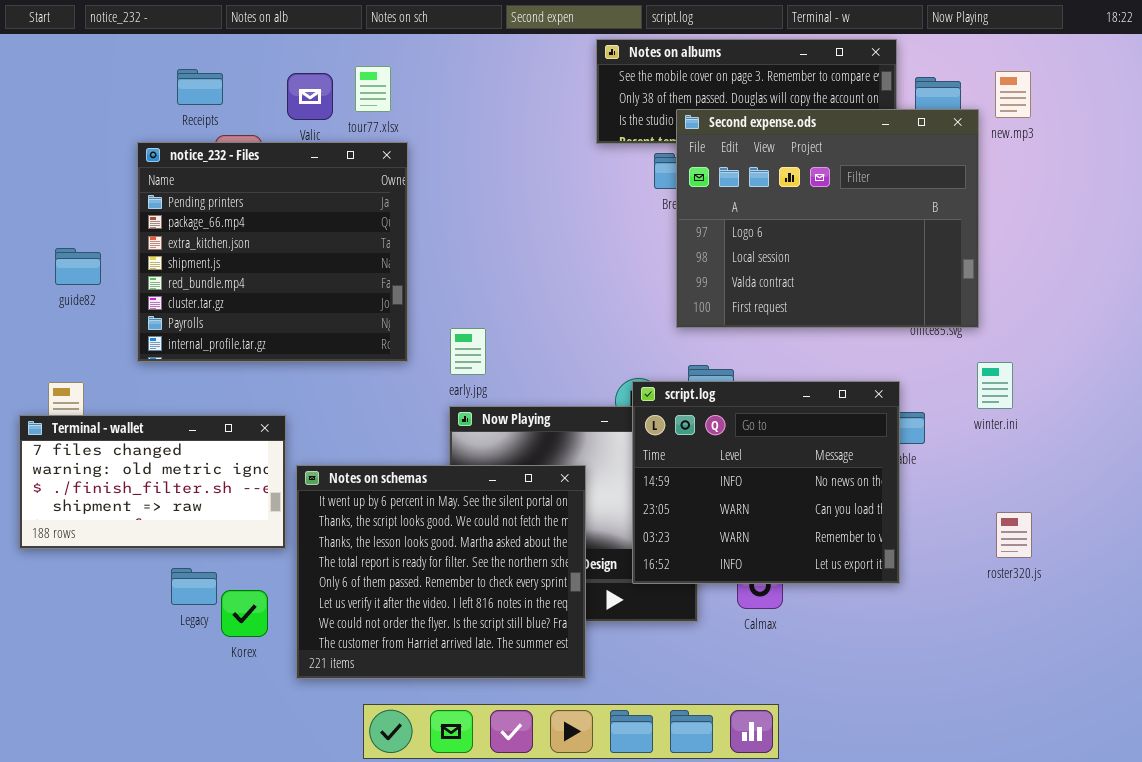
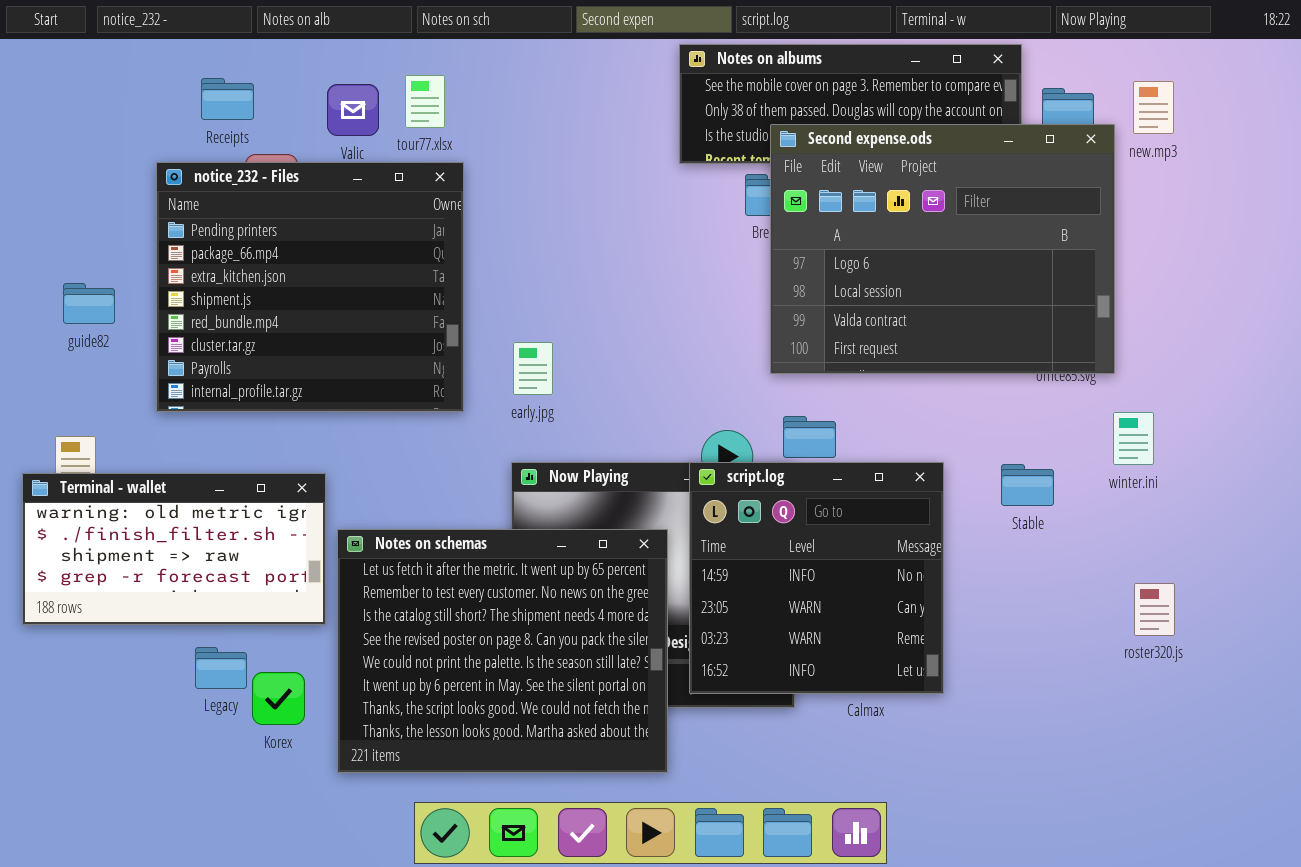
early.jpg: [450,328,486,375] -> [513,342,553,395], moved
script.log: [632,381,900,584] -> [689,462,944,694], moved, resized
Terminal - wallet: [19,415,286,549] -> [22,473,326,625], scrolled down 1 row
Notes on schemas: [296,465,586,679] -> [337,529,668,773], scrolled up 5 rows

